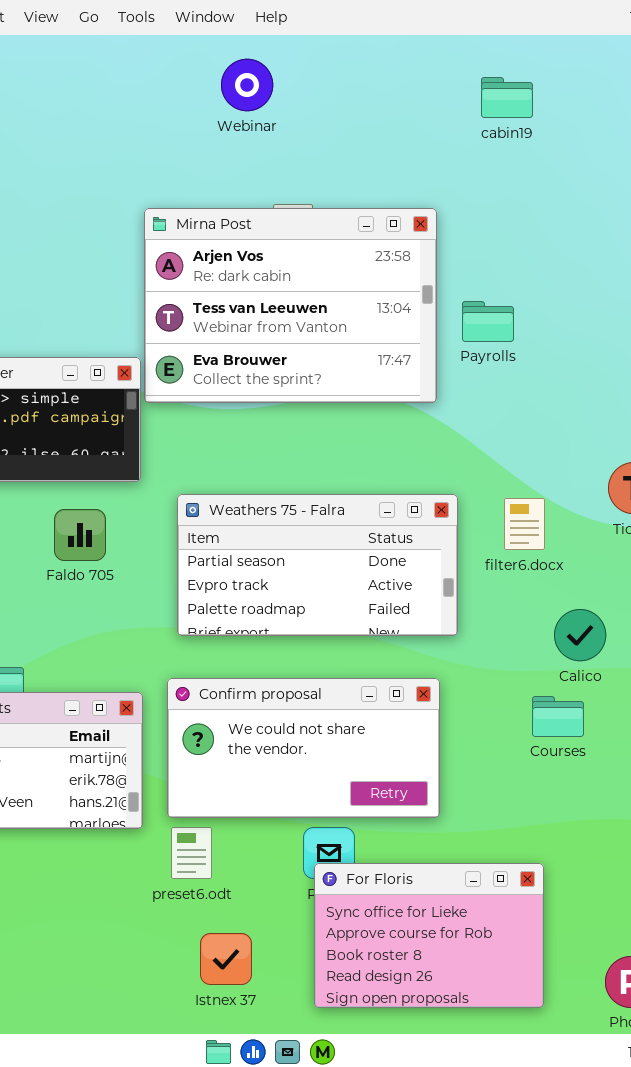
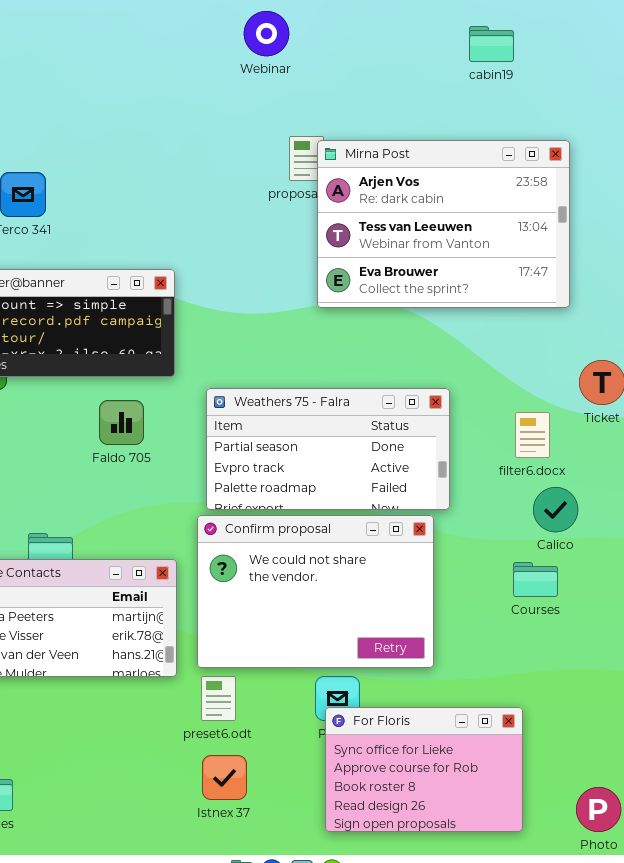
Mirna Post: [144,208,437,403] -> [317,140,570,308], moved
filter6.docx: [504,498,545,550] -> [515,412,550,458], moved
Confirm proposal: [167,678,440,818] -> [197,515,434,668], resized
Istnex 37: [200,933,252,985] -> [202,755,247,800], moved

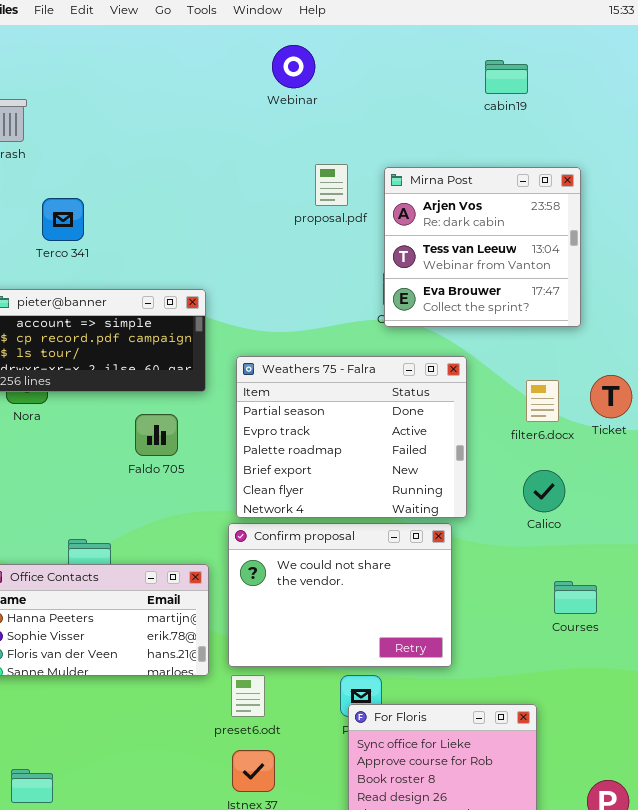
Mirna Post: [317,140,570,308] -> [384,167,581,327], resized
Weathers 75 - Falra: [206,388,450,510] -> [236,356,467,518], resized
filter6.docx: [515,412,550,458] -> [526,380,559,422], moved
Calico: [533,487,578,532] -> [523,470,565,512], moved
Courses: [513,562,558,597] -> [554,581,597,614], moved

